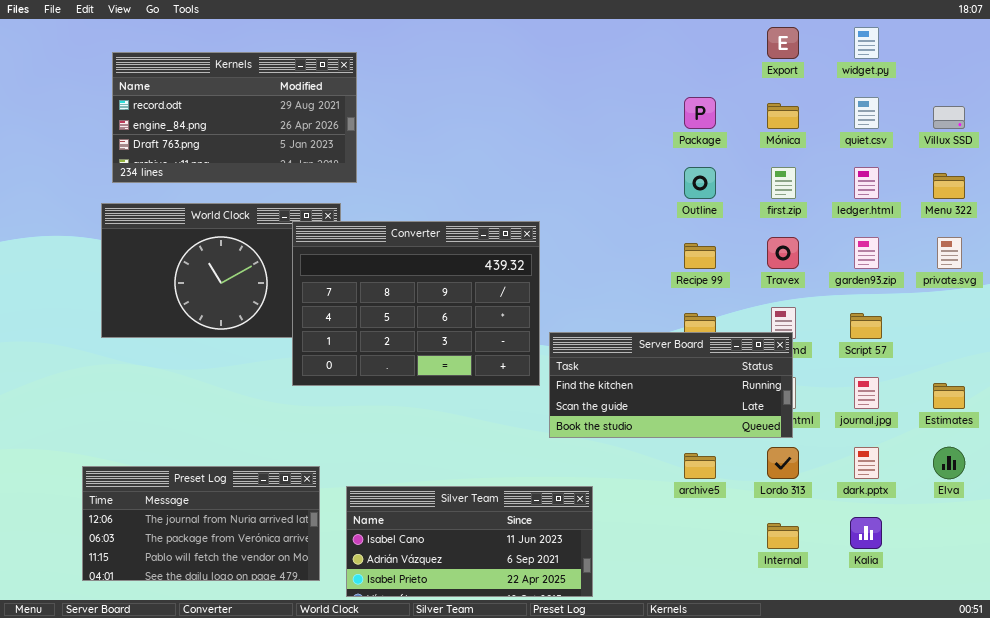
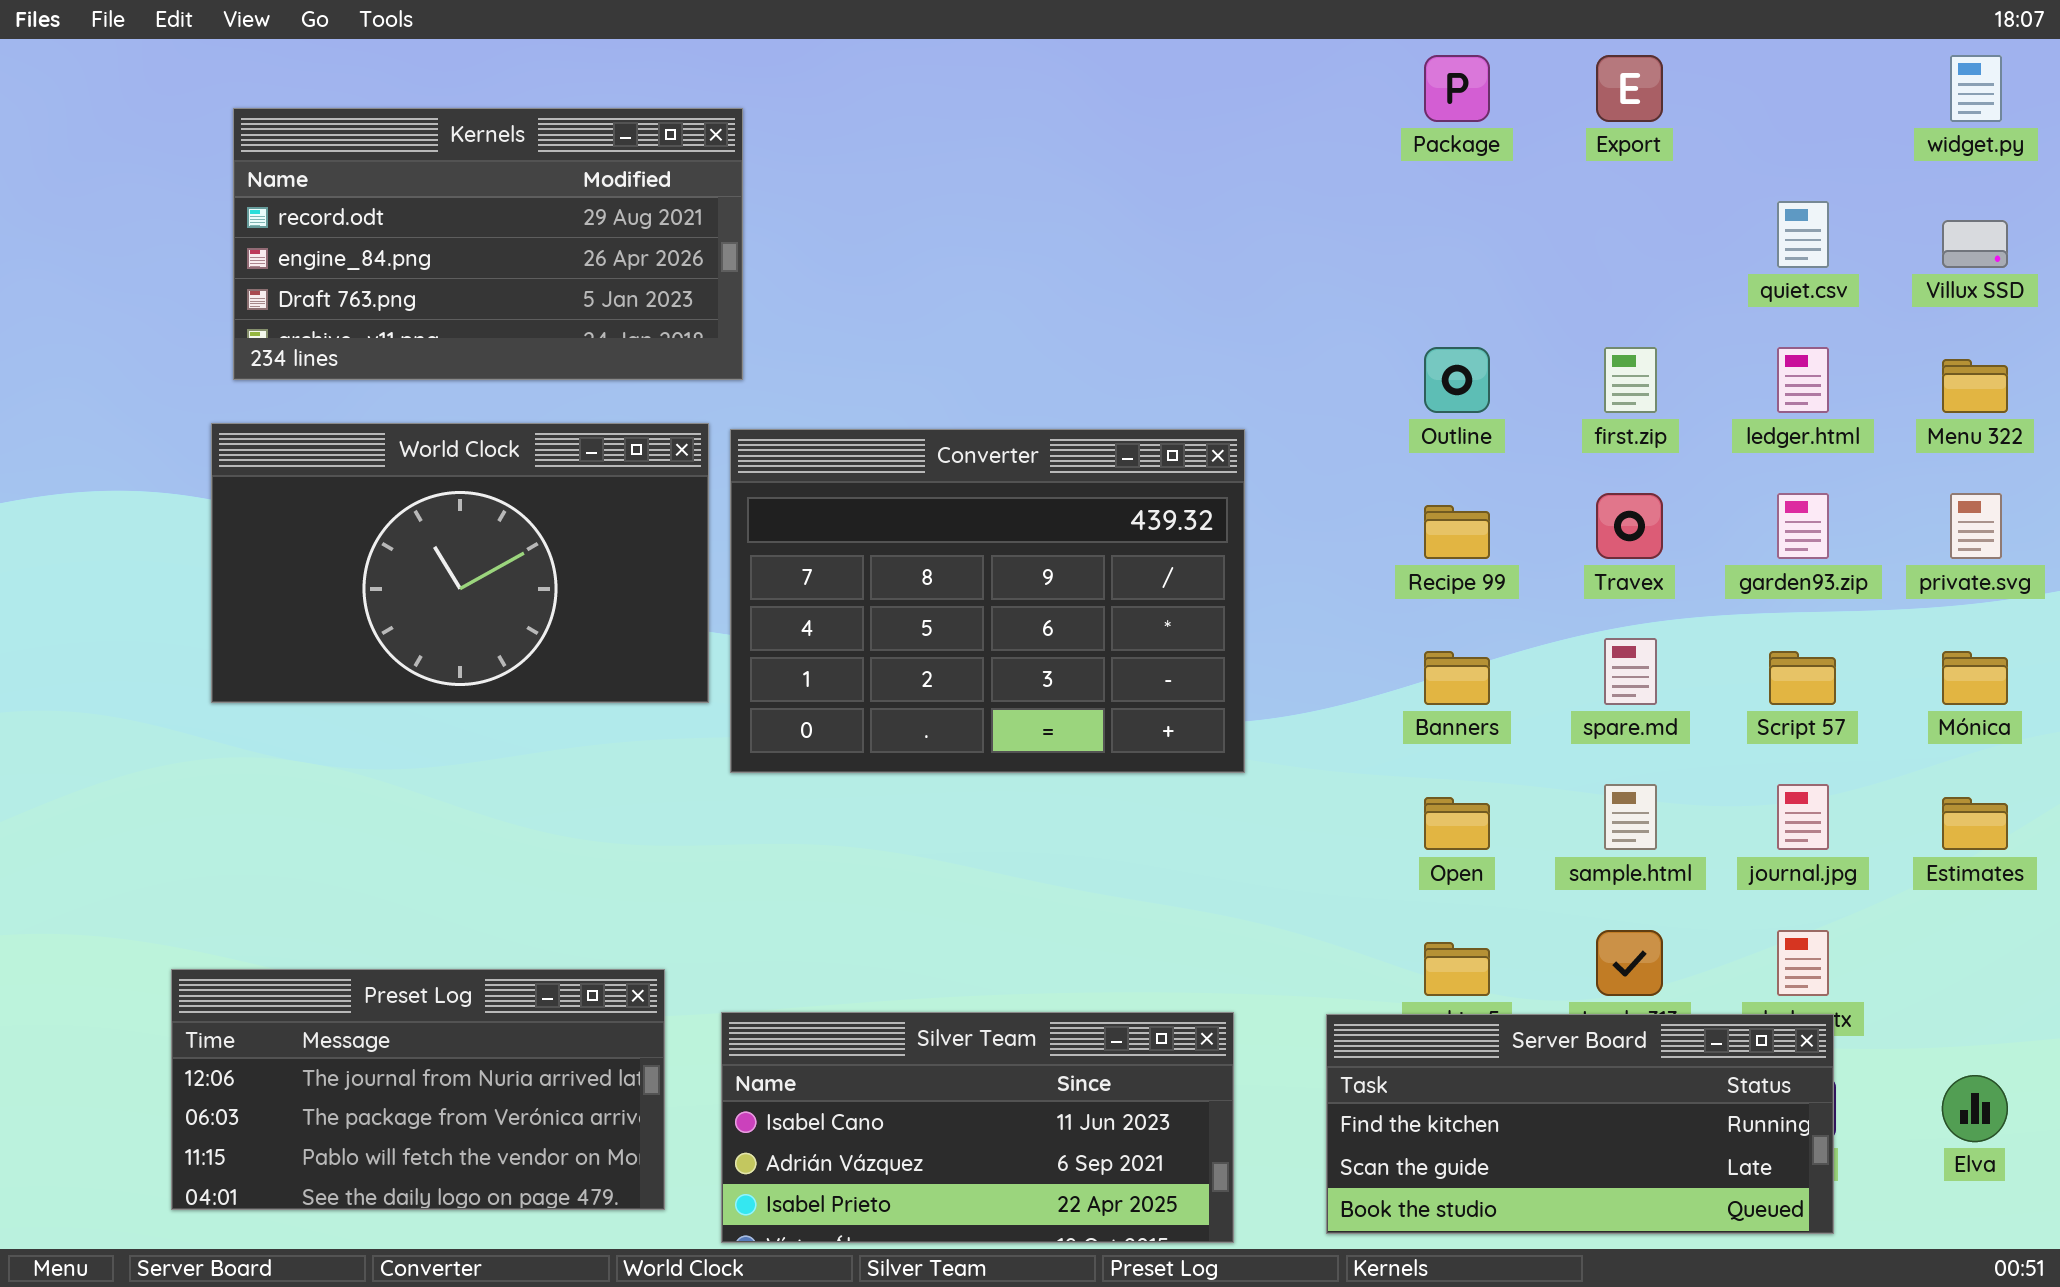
widget.py: [854,27,879,59] -> [1950,55,2002,122], moved
Package: [684,97,716,129] -> [1424,55,1490,122], moved
Mónica: [767,103,799,129] -> [1942,651,2008,705], moved
Converter: [292,221,540,386] -> [730,429,1245,773], moved
Server Board: [549,332,793,438] -> [1326,1014,1834,1234], moved
Elva: [933,447,965,479] -> [1942,1075,2008,1142], moved

